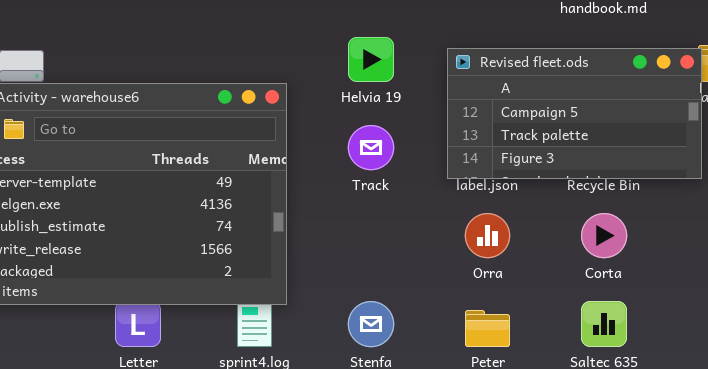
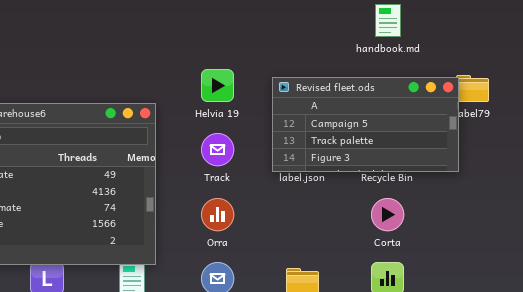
Orra: [465,213,510,258] -> [201,198,234,231], moved

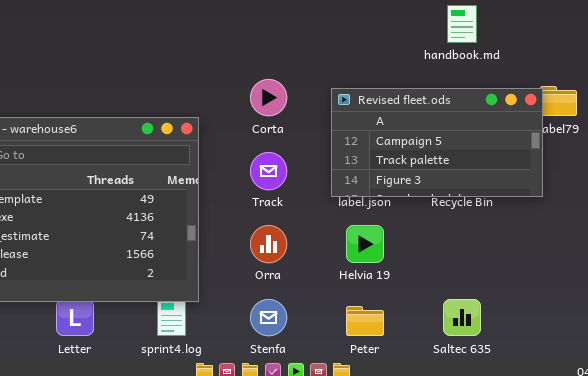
Helvia 19: [201,69,234,102] -> [346,225,384,263], moved
Corta: [371,198,404,231] -> [250,79,287,116], moved

